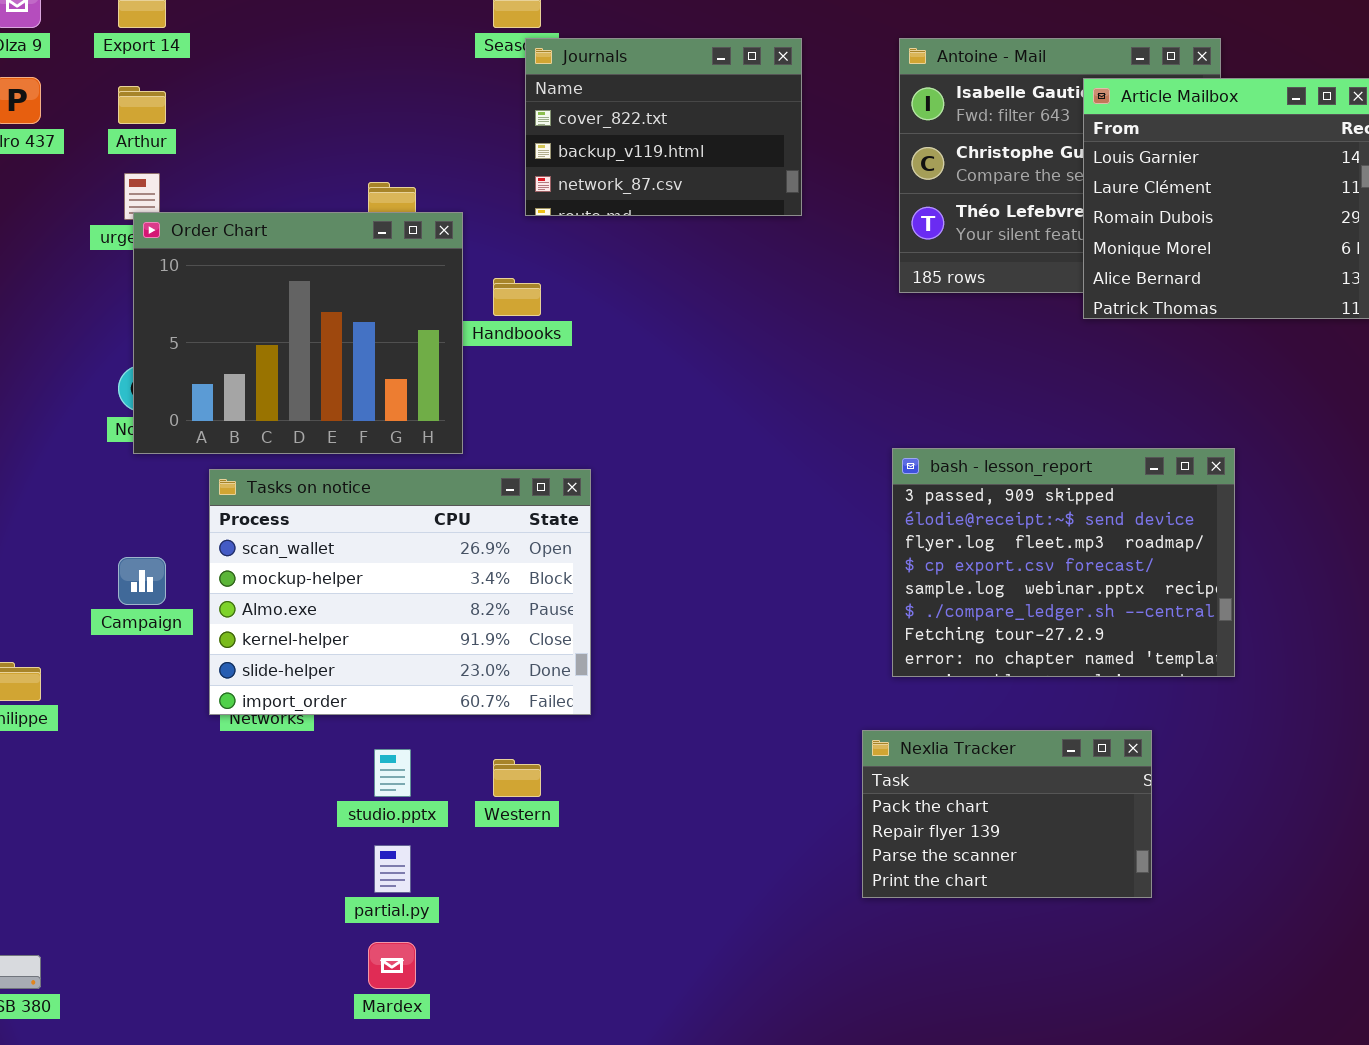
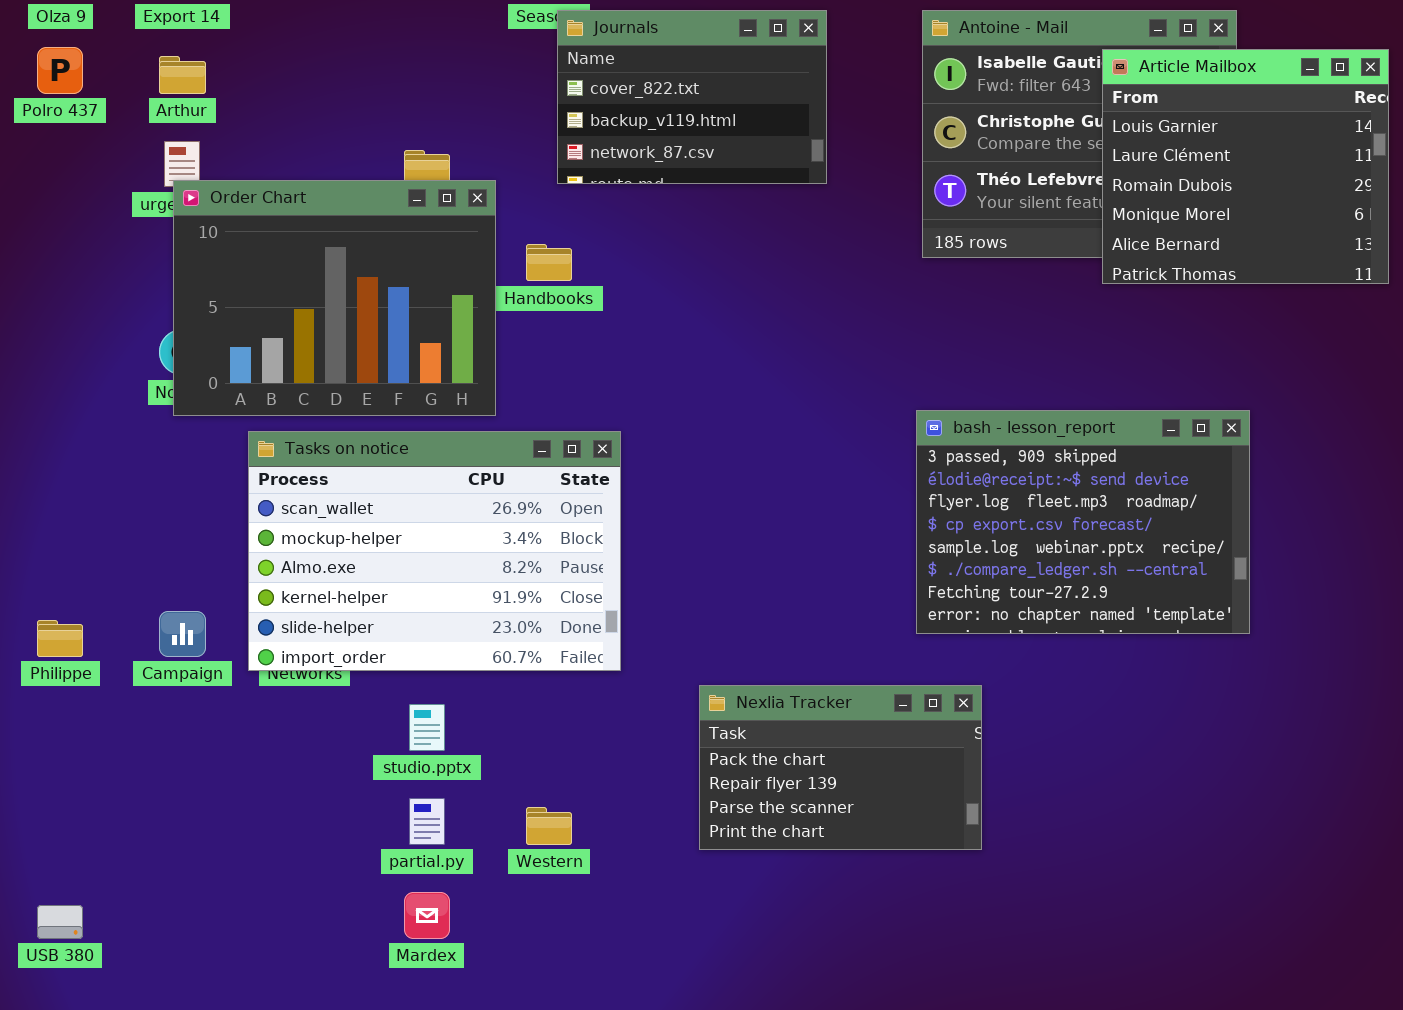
Campaign: [118,557,166,605] -> [159,611,206,657], moved
Nexlia Tracker: [862,730,1152,898] -> [699,685,982,850], moved
Western: [493,759,541,797] -> [526,807,572,845], moved

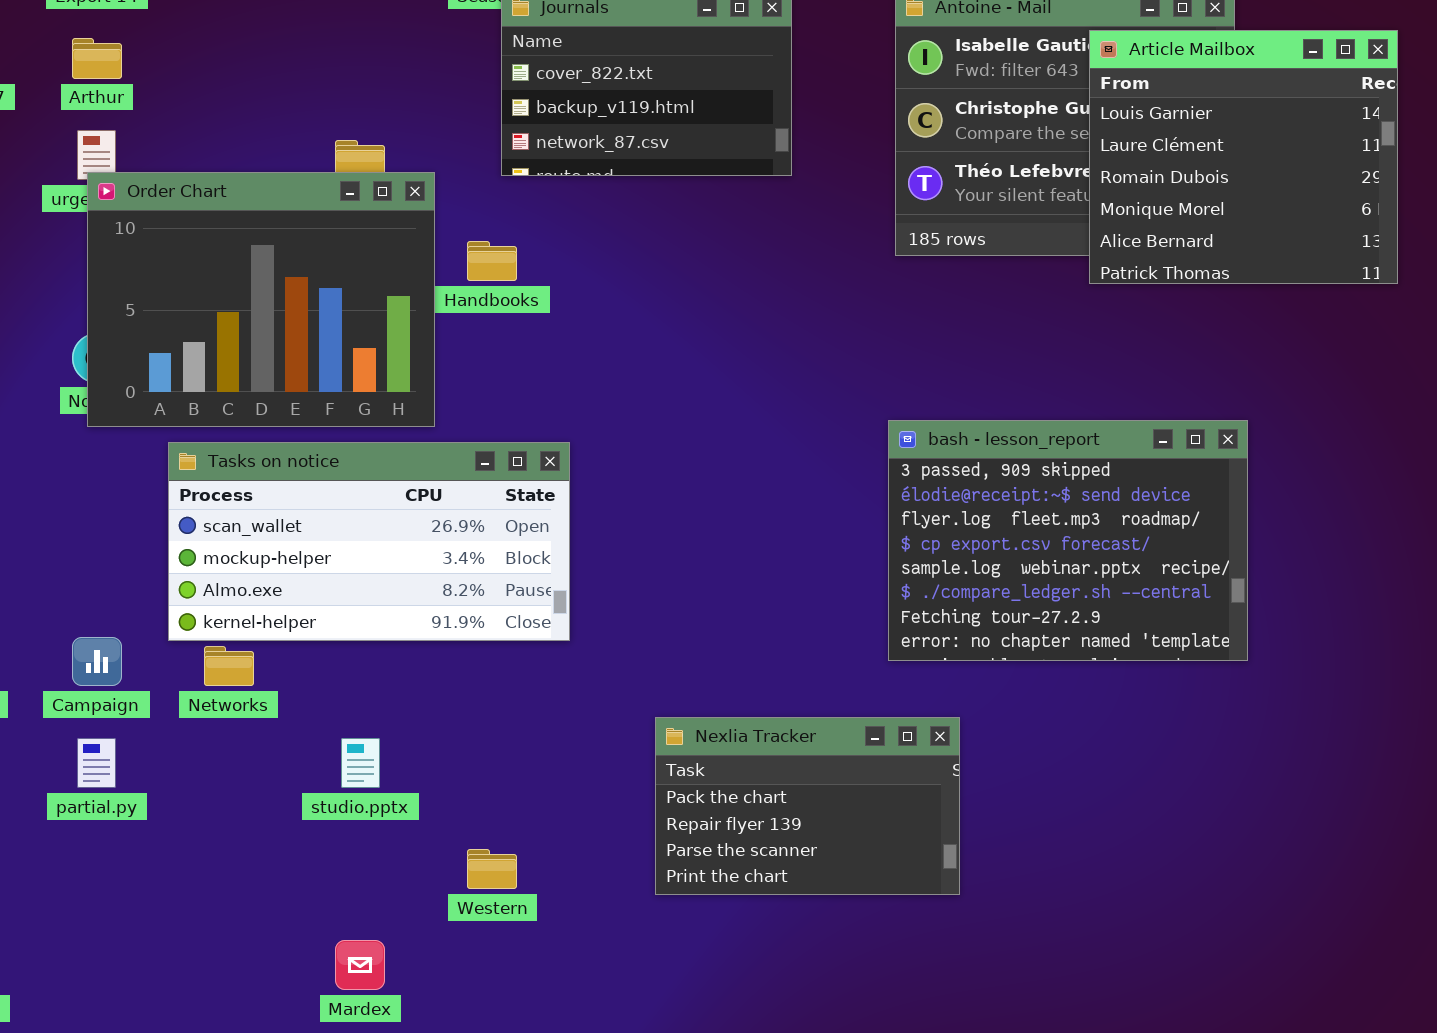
Tasks on notice: [248,431,621,671] -> [168,442,570,641], resized
partial.py: [409,798,445,845] -> [77,738,116,788], moved

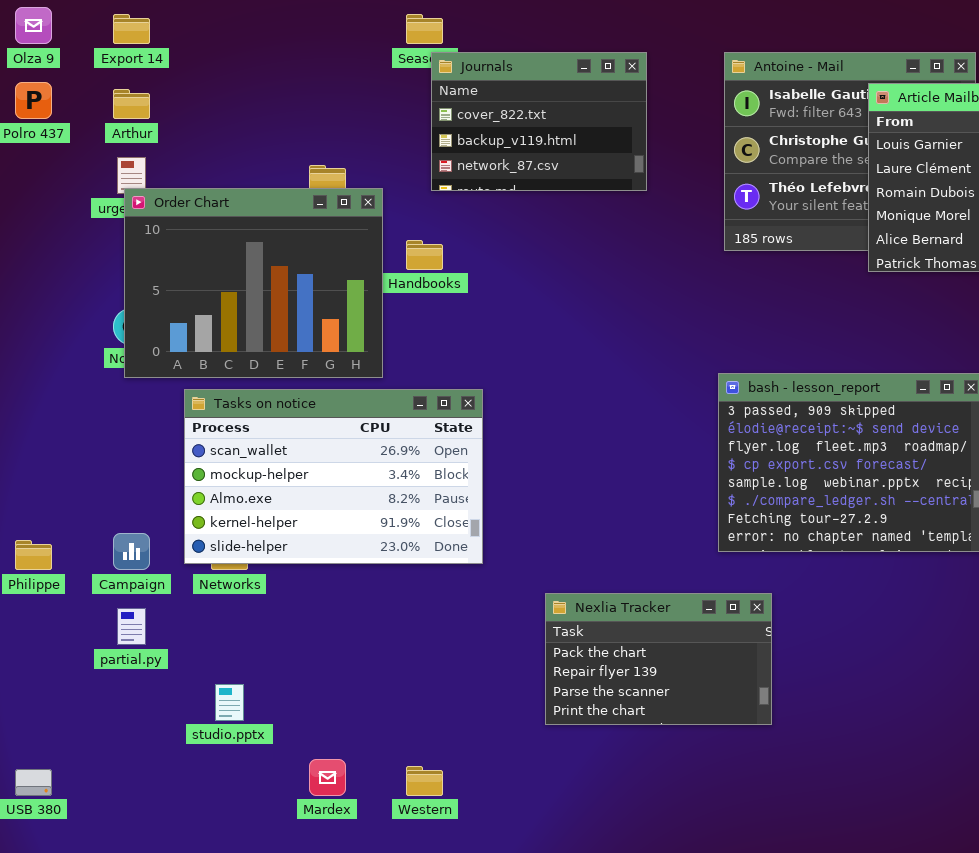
Tasks on notice: [168,442,570,641] -> [184,389,483,564], resized
studio.pptx: [341,738,380,788] -> [215,684,244,721], moved
Western: [467,849,517,889] -> [406,766,443,796], moved

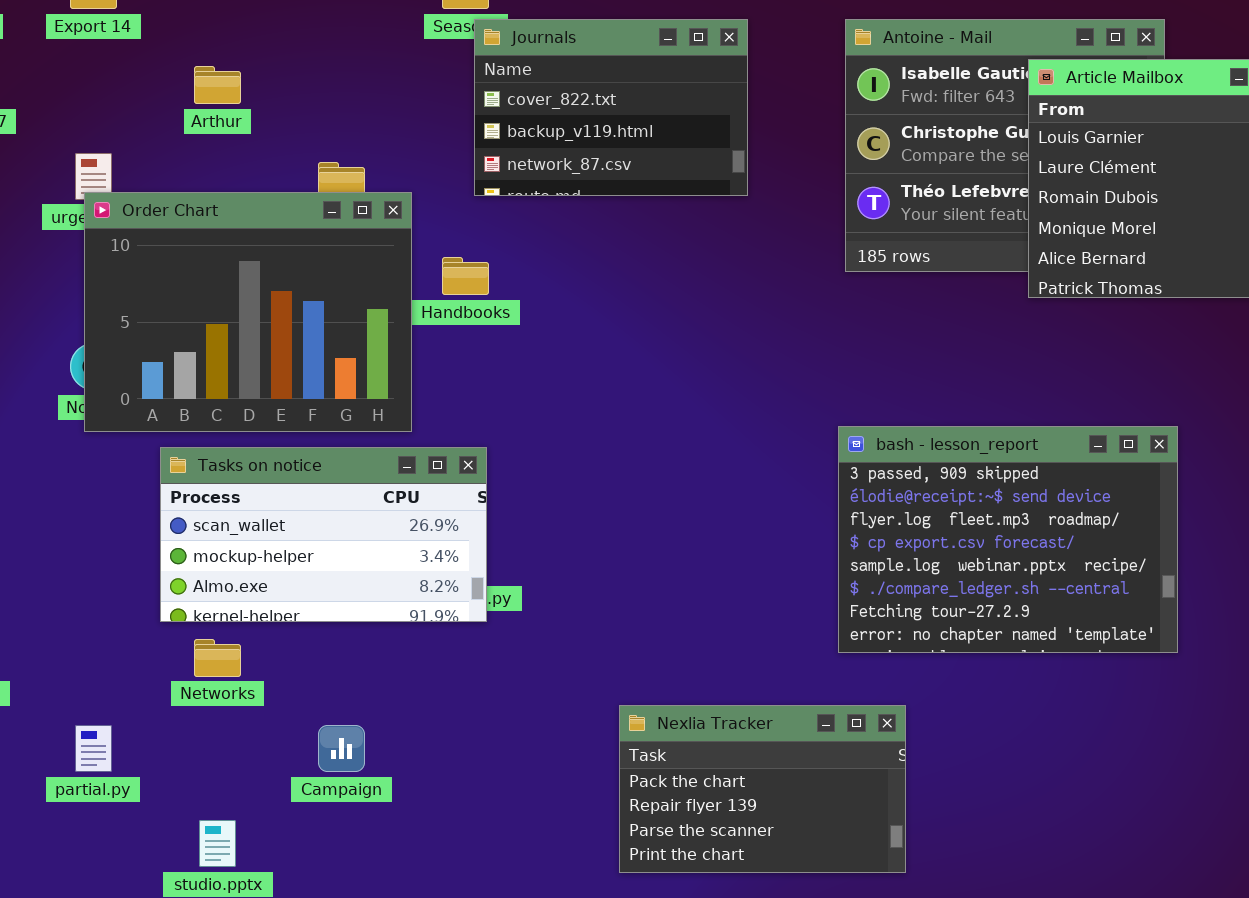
Arthur: [113,89,150,119] -> [194,66,241,104], moved
Tasks on notice: [184,389,483,564] -> [160,447,487,622], resized
Campaign: [113,533,150,570] -> [318,725,365,772], moved

